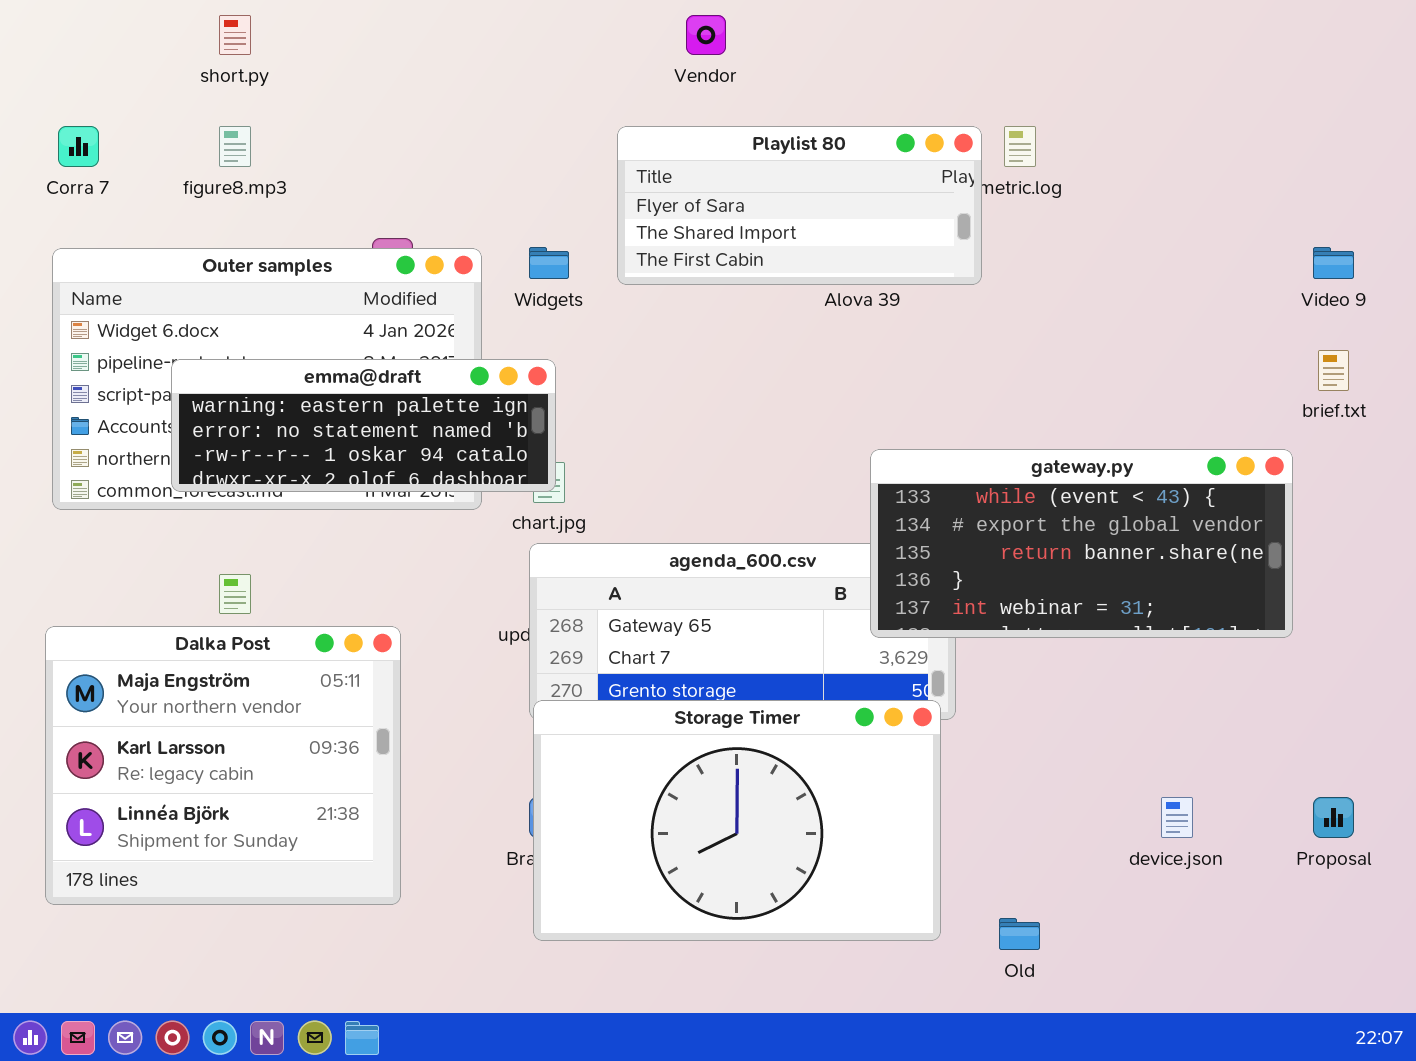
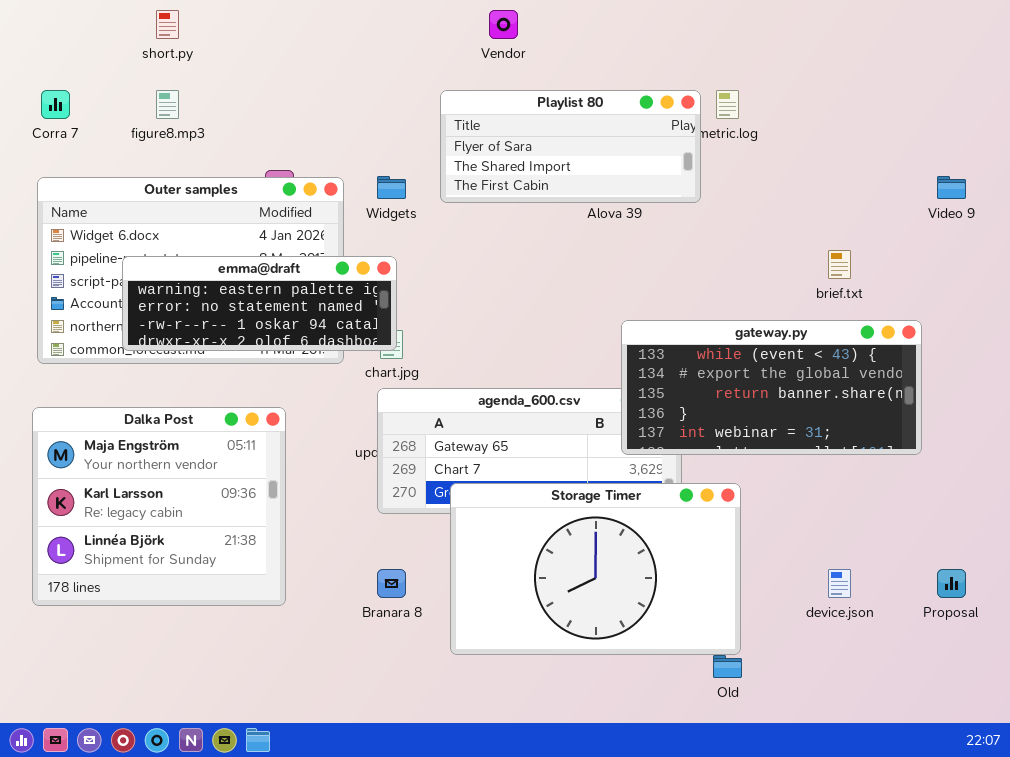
brief.txt: [1318,350,1349,391] -> [828,250,851,279], moved
Dalka Post: [45,626,401,905] -> [32,407,286,606], moved
Storage Timer: [533,700,941,941] -> [450,483,741,655], moved

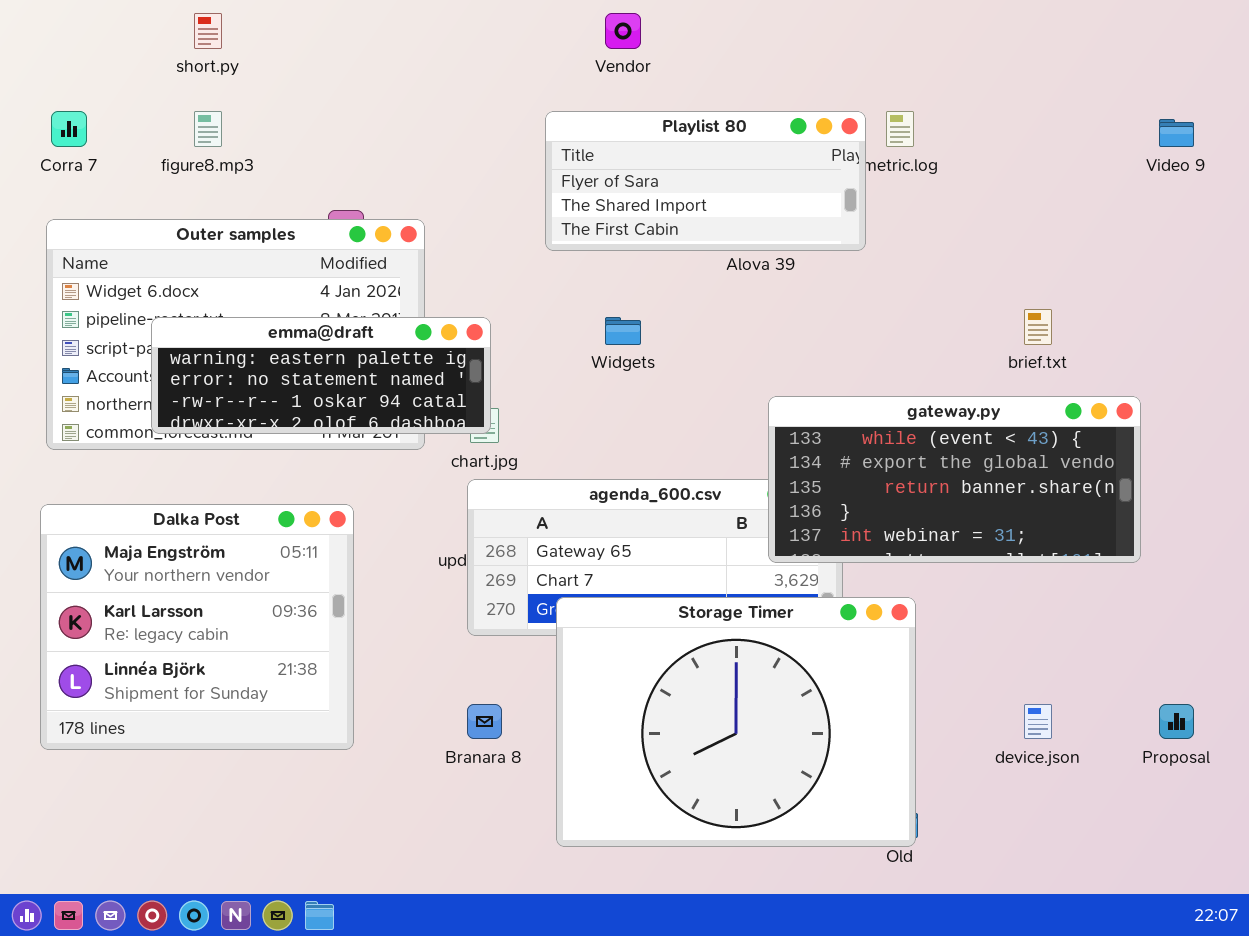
Widgets: [377,176,406,199] -> [605,317,641,345], moved
Video 9: [937,176,966,199] -> [1159,119,1194,147], moved
Storage Timer: [450,483,741,655] -> [556,597,916,847], resized

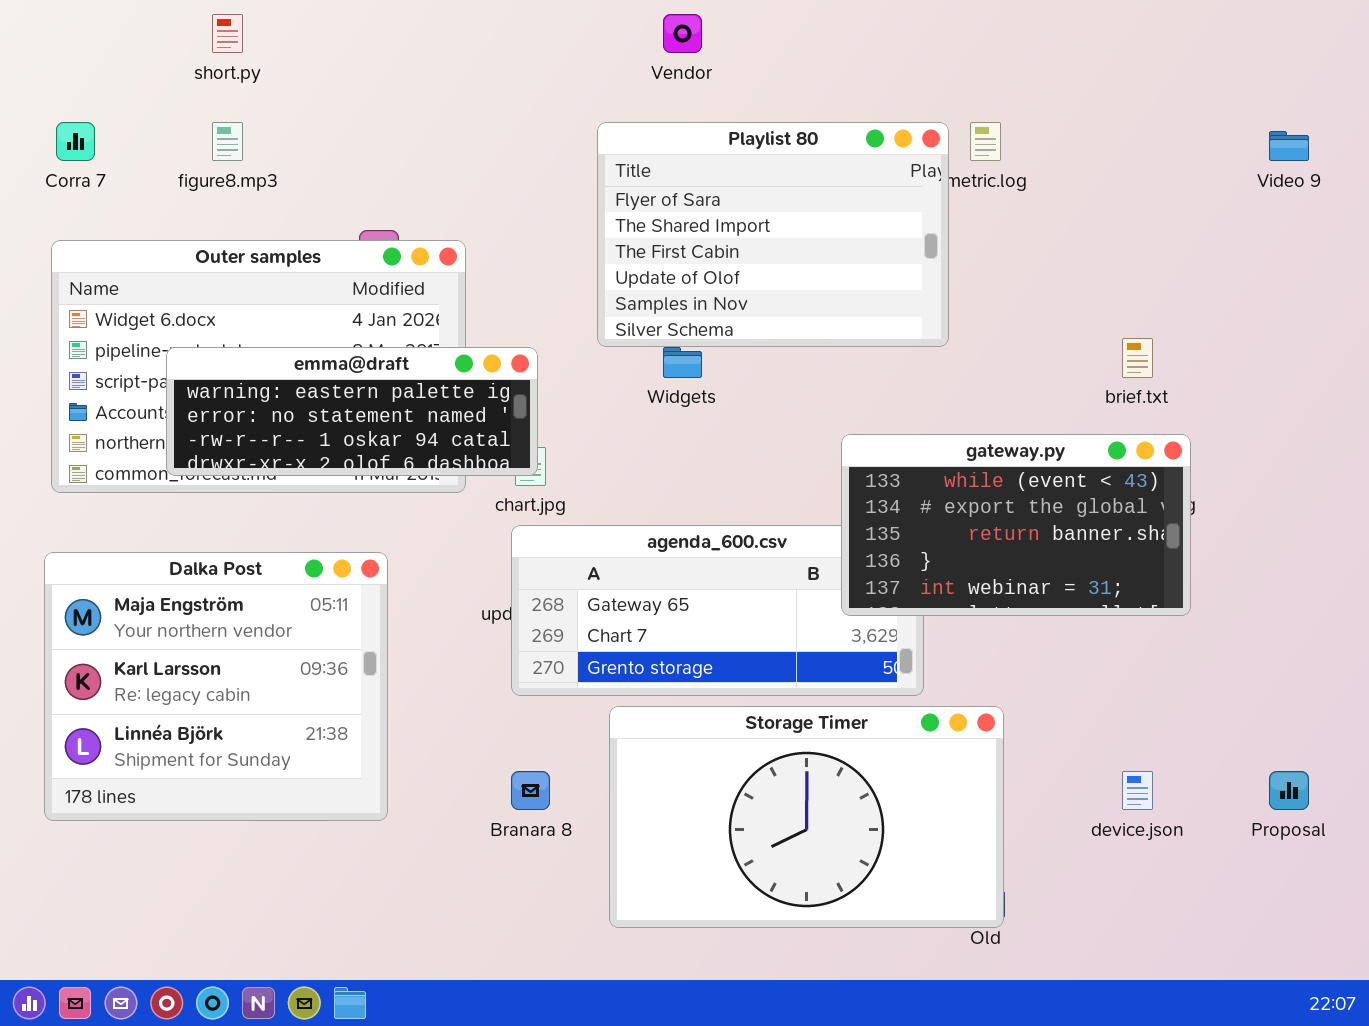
Playlist 80: [545,111,866,251] -> [597,122,949,347], resized
gateway.py: [768,396,1141,563] -> [841,434,1191,616], resized
Storage Timer: [556,597,916,847] -> [609,706,1004,928], resized

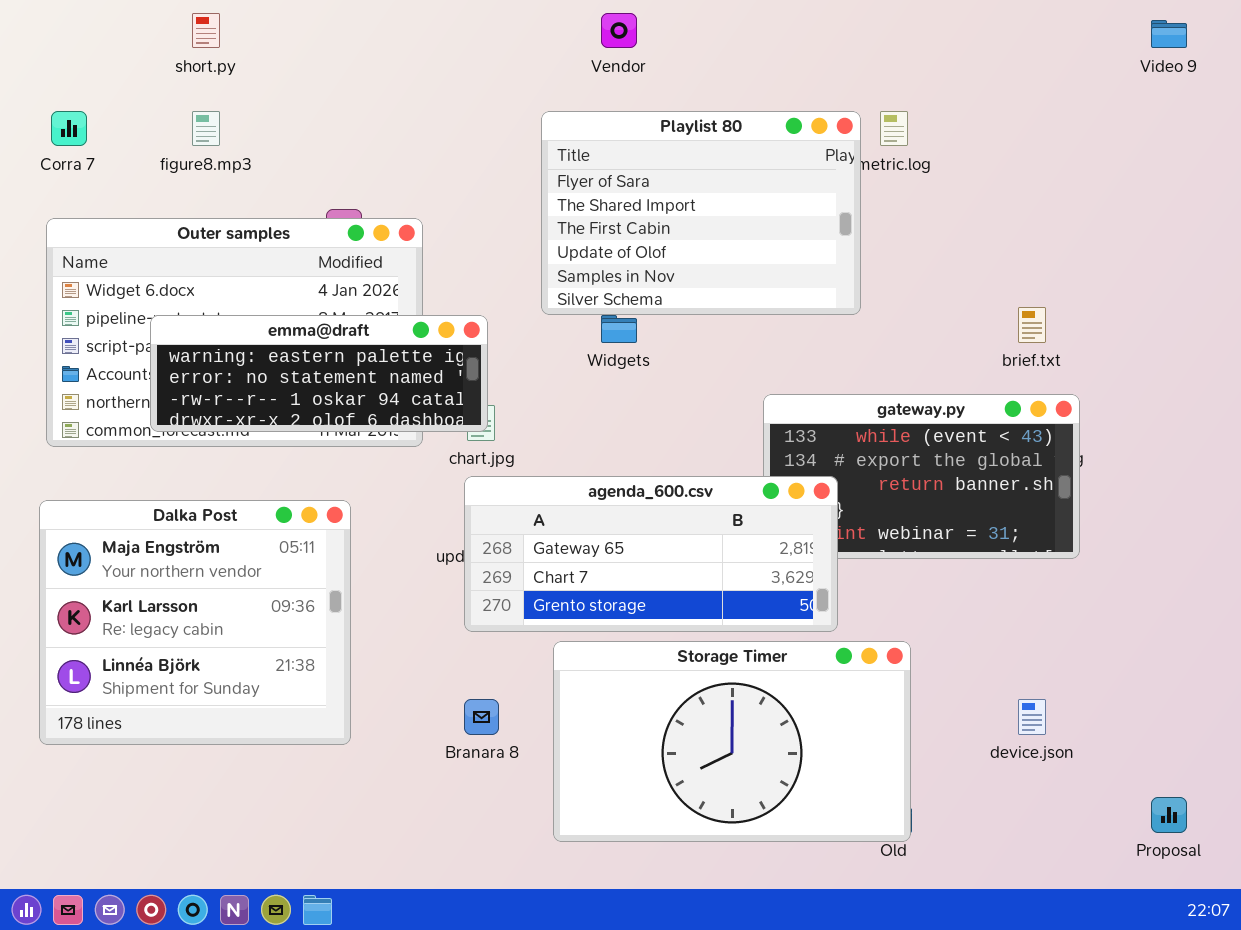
Video 9: [1269,131,1309,161] -> [1151,20,1187,48], moved
agenda_600.csv: [511,525,924,696] -> [464,476,838,632], raised
Proposal: [1269,771,1309,810] -> [1151,797,1187,833], moved

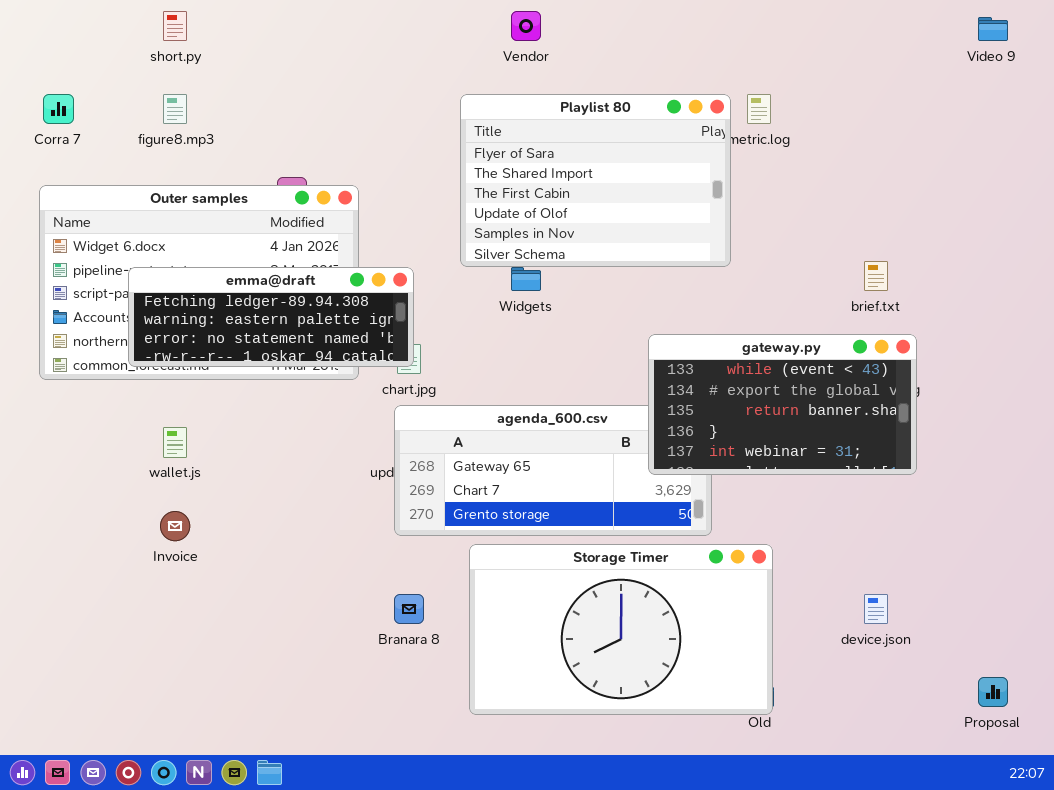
emma@draft: [150,315,488,432] -> [128,267,414,367], scrolled up 1 row
gateway.py: [763,394,1080,559] -> [648,334,917,475], raised
Dalka Post: [39,500,351,745] -> none, closed

